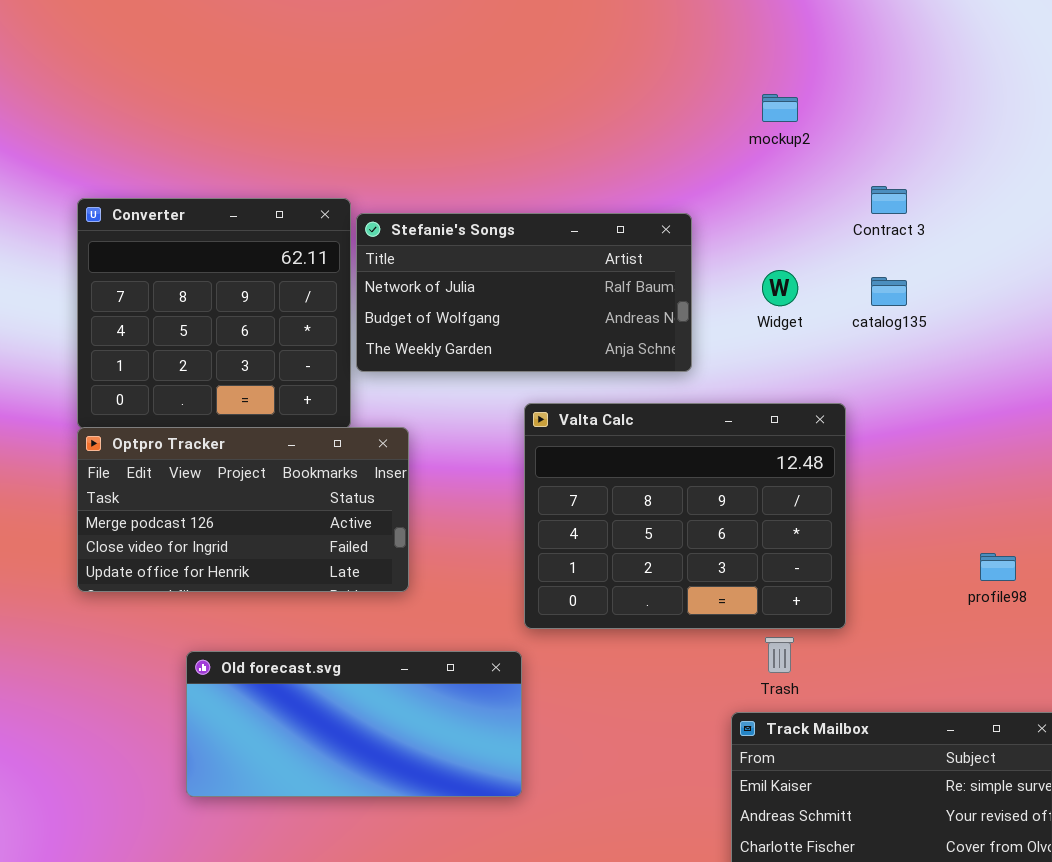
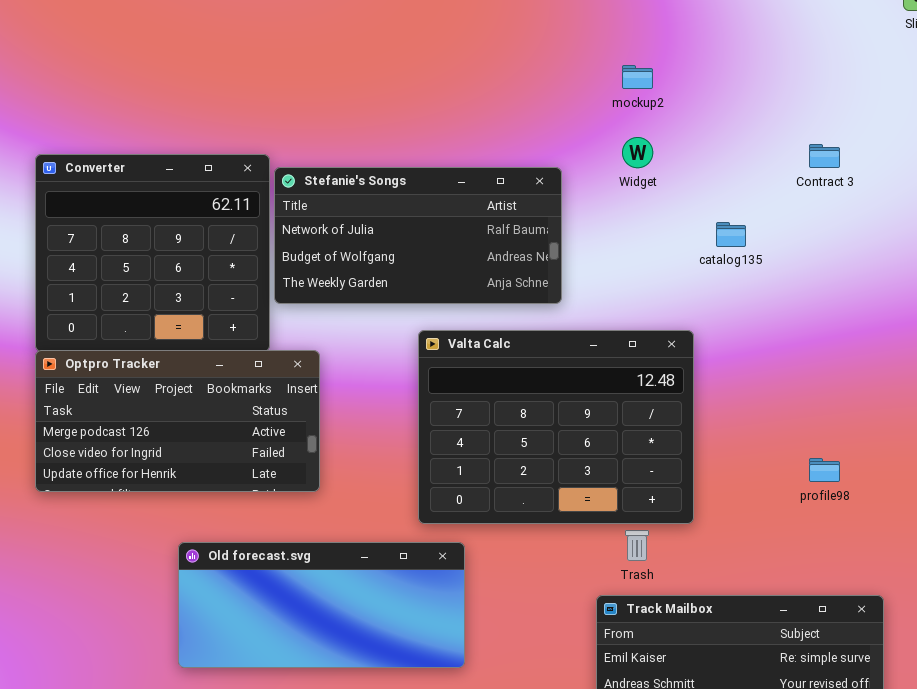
Contract 3: [871,186,907,214] -> [809,144,840,168], moved
Widget: [762,270,798,306] -> [622,137,653,168], moved
Old forecast.svg: [186,651,522,797] -> [178,542,465,668], moved

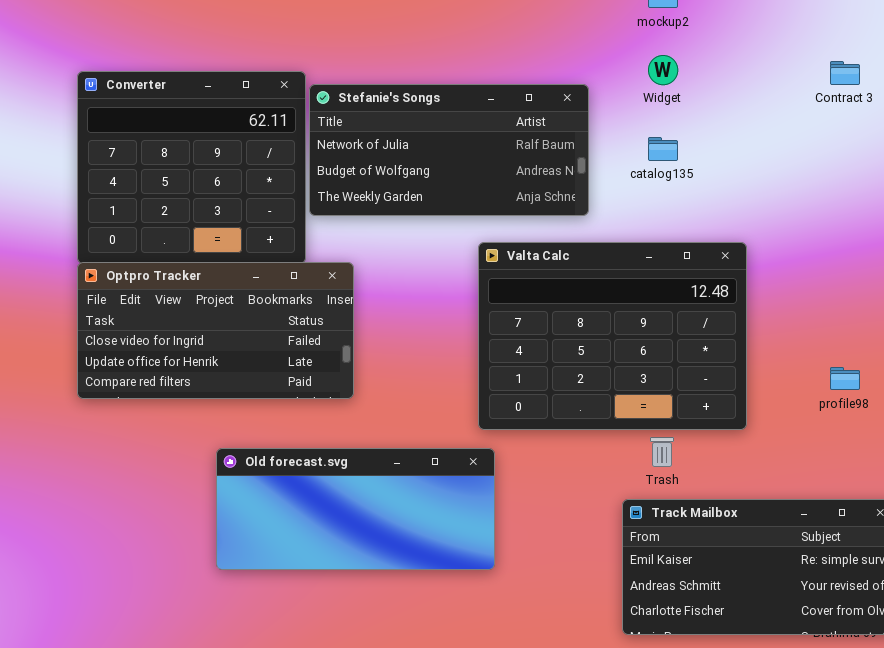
catalog135: [716,222,746,247] -> [648,137,678,161], moved
Valta Calc: [418,330,694,524] -> [478,242,747,430], moved
Optpro Tracker: [35,350,320,492] -> [77,262,354,399], scrolled down 1 row

